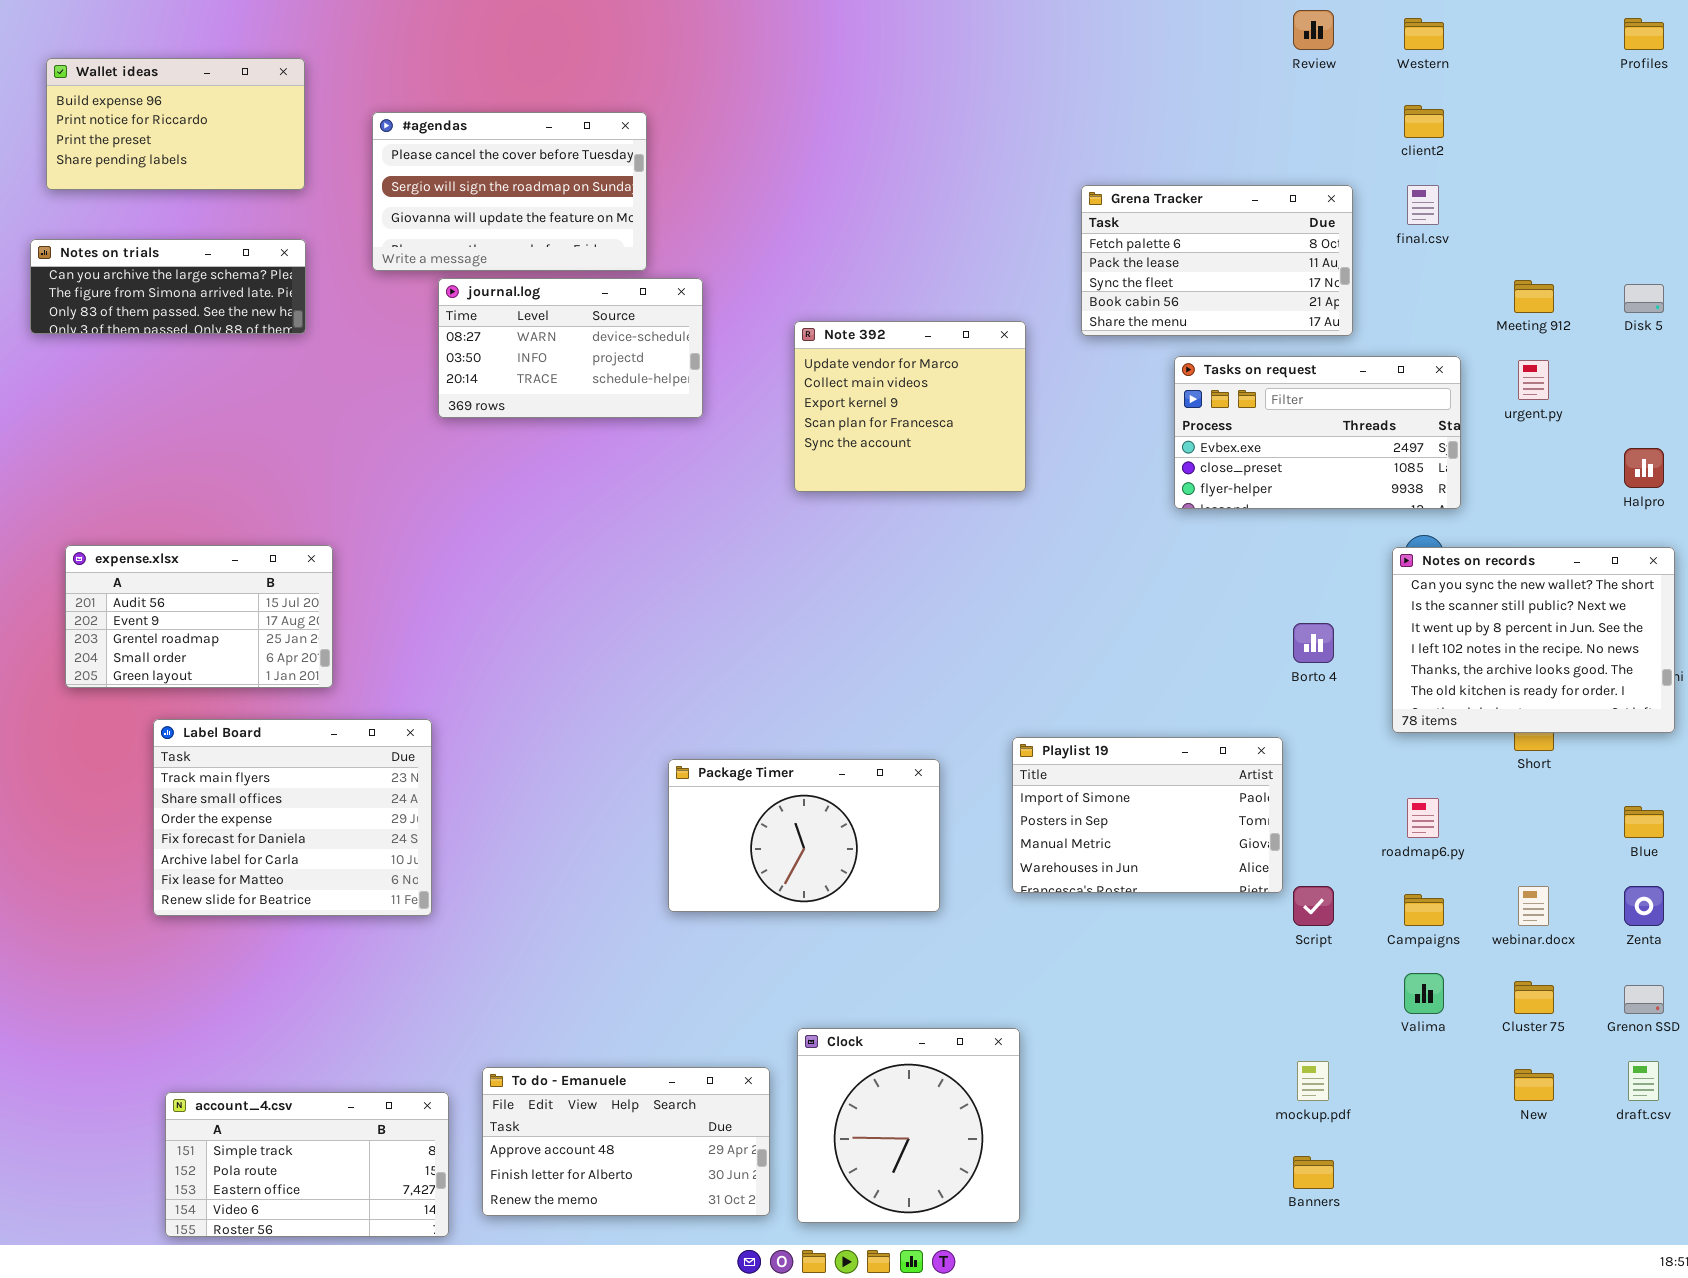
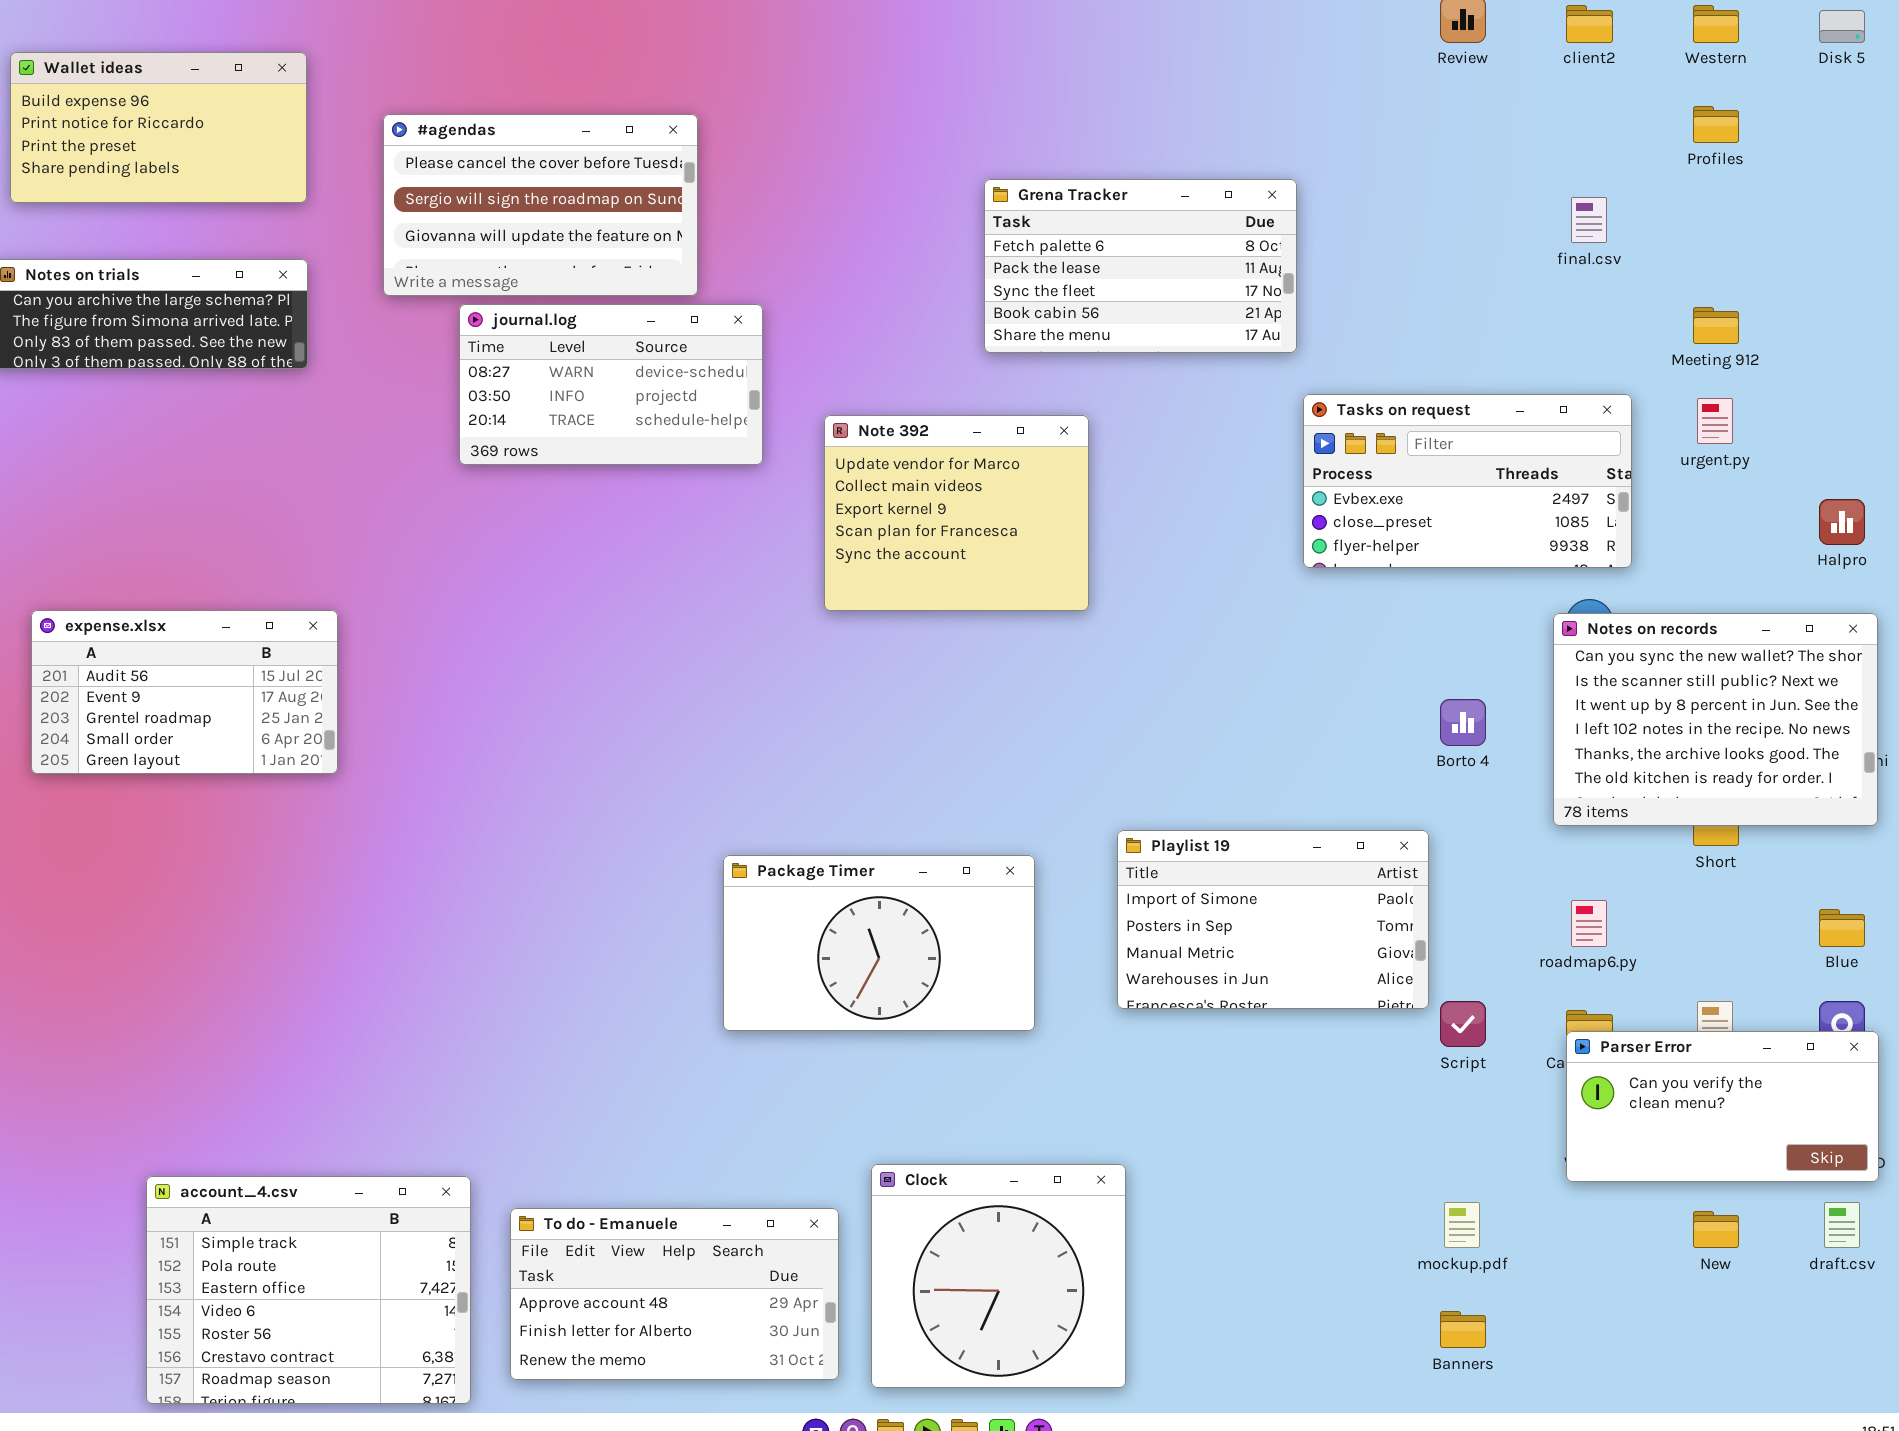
Western: [1404,18,1444,50] -> [1693,5,1739,43], moved
Profiles: [1624,18,1664,50] -> [1693,106,1739,143], moved
client2: [1404,105,1444,138] -> [1566,5,1613,43], moved
Grena Tracker: [1081,185,1353,336] -> [984,179,1297,353], moved
Disk 5: [1624,284,1664,313] -> [1819,10,1865,43], moved
Note 392: [794,321,1026,492] -> [824,415,1089,611], moved
Label Board: [153,719,432,916] -> none, closed
Parser Error: none -> [1566,1031,1879,1182], opened
account_4.csv: [165,1092,449,1237] -> [146,1176,471,1404], resized

